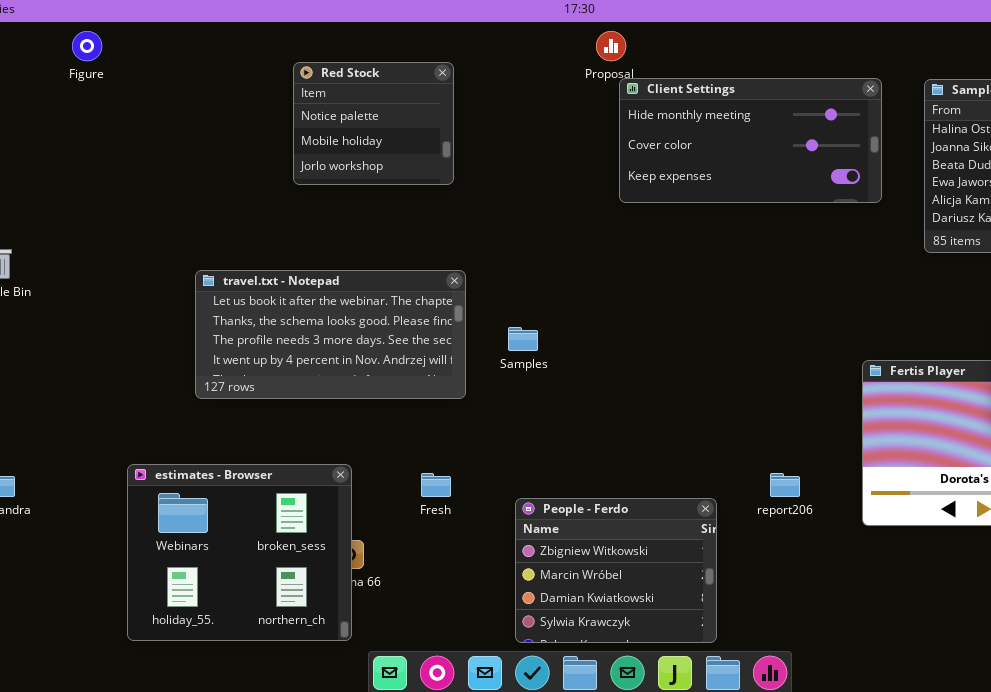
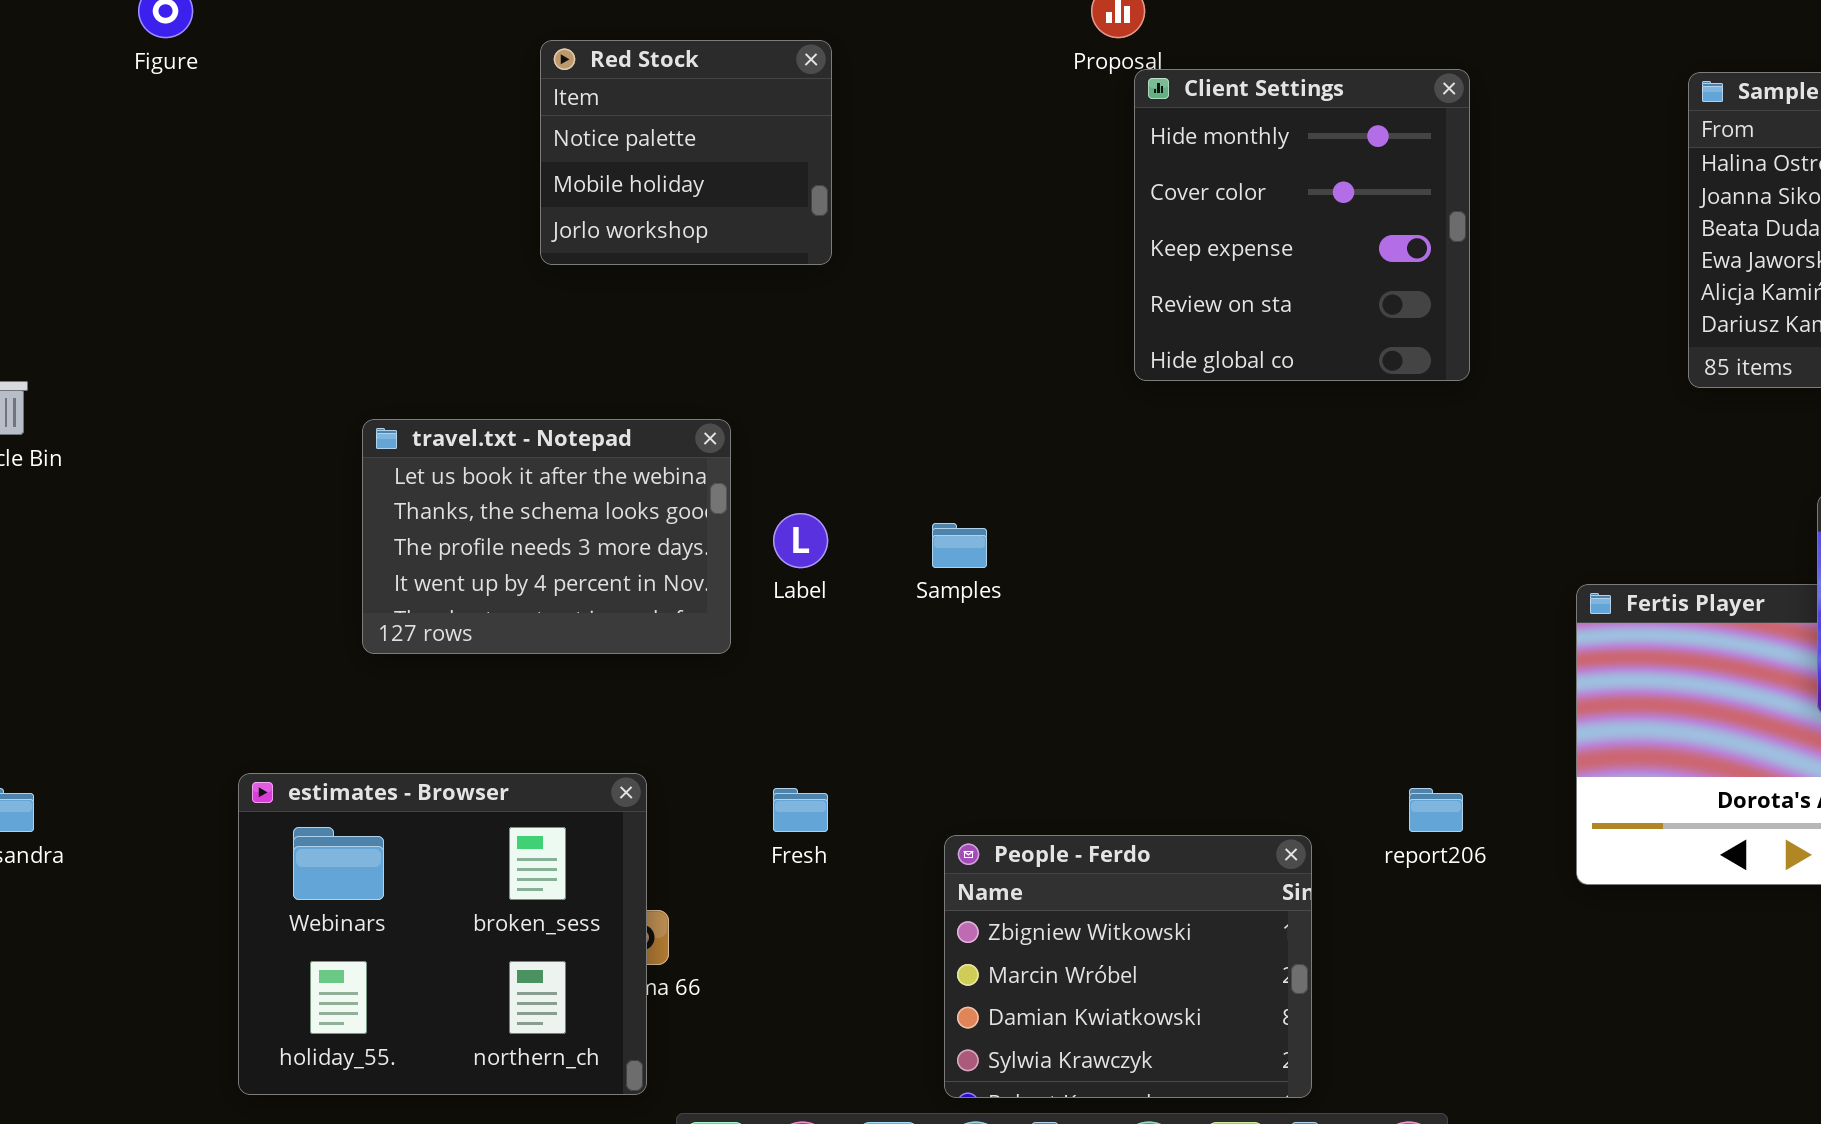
Client Settings: [619,78,882,203] -> [1134,69,1470,381], resized
travel.txt - Notepad: [195,270,466,399] -> [362,419,731,654], resized

